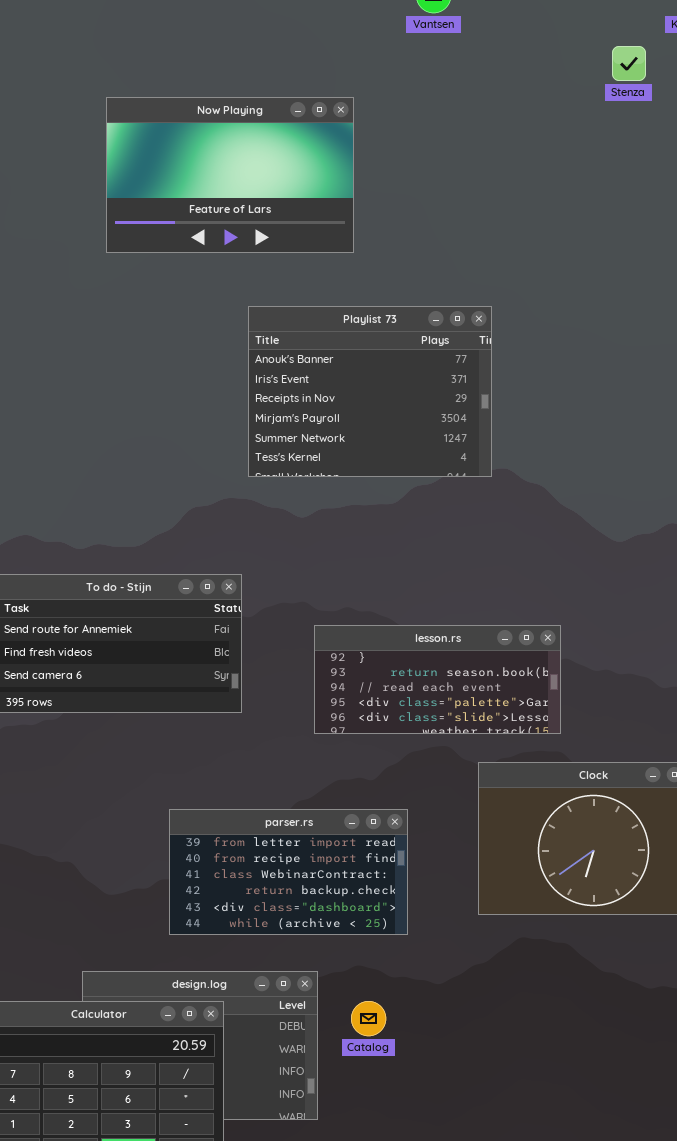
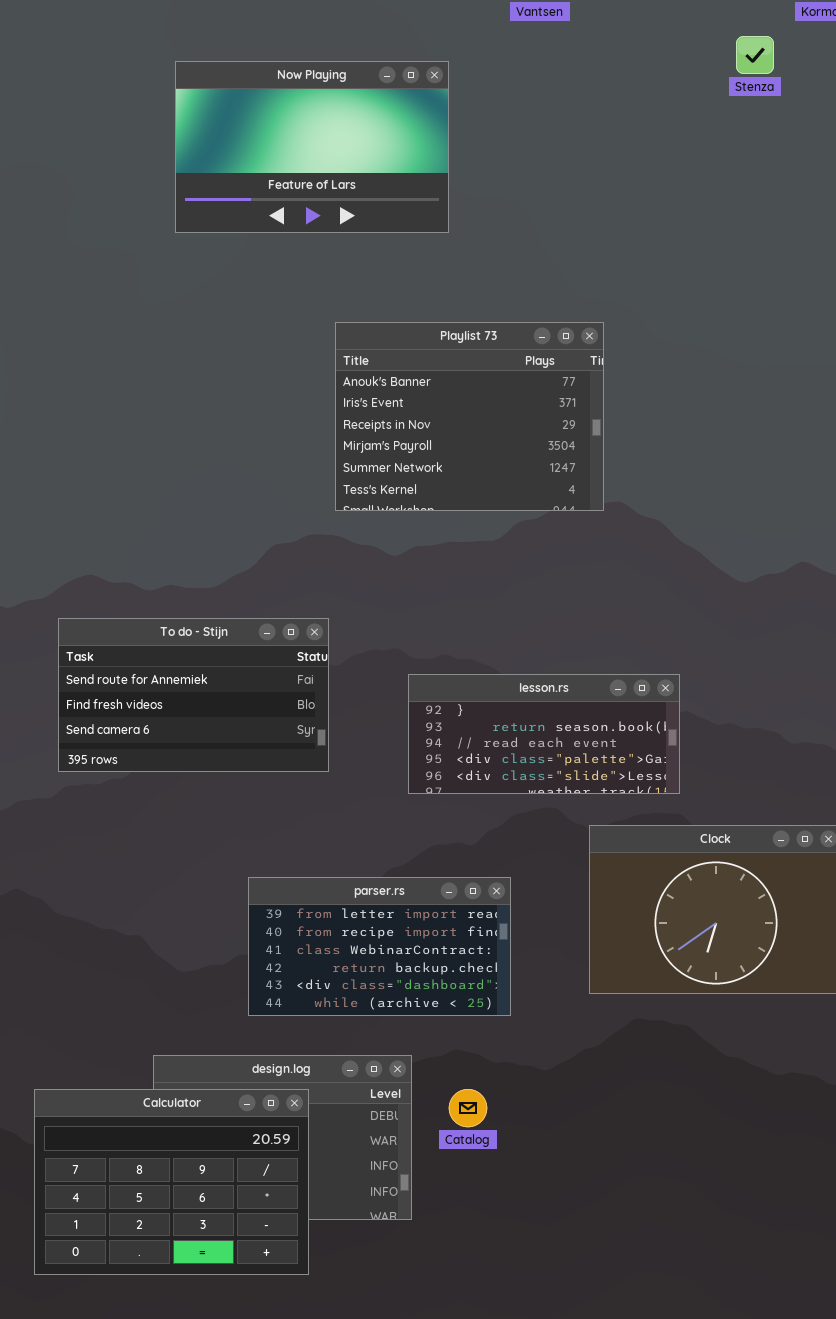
Now Playing: [106,97,354,253] -> [175,61,449,233], moved

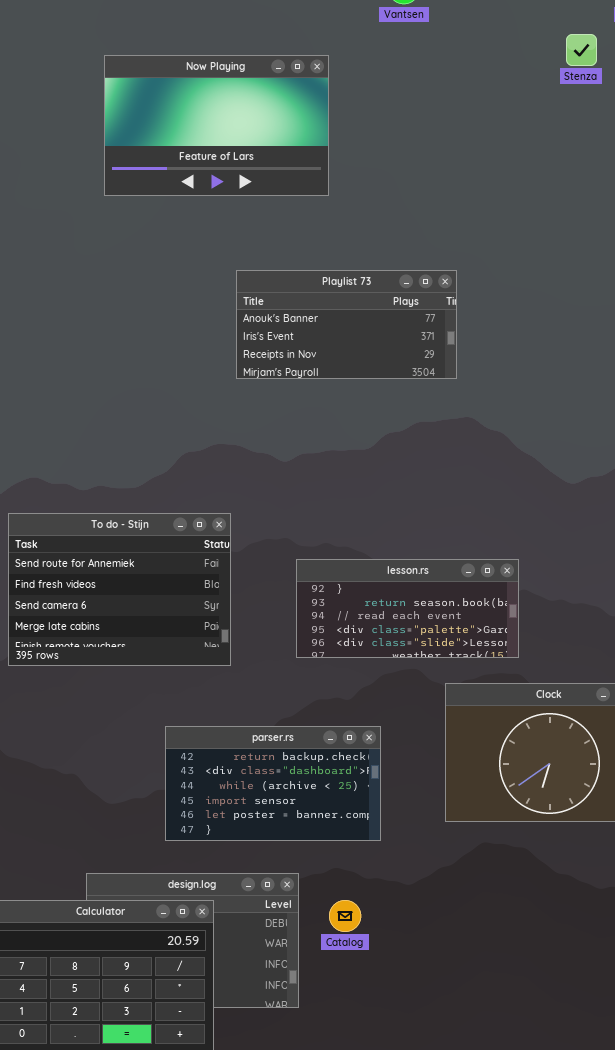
Playlist 73: [335,322,604,511] -> [236,270,457,379], resized
To do - Stijn: [58,618,329,772] -> [8,513,231,666], resized
parser.rs: [248,877,511,1016] -> [165,726,381,841], scrolled down 3 rows

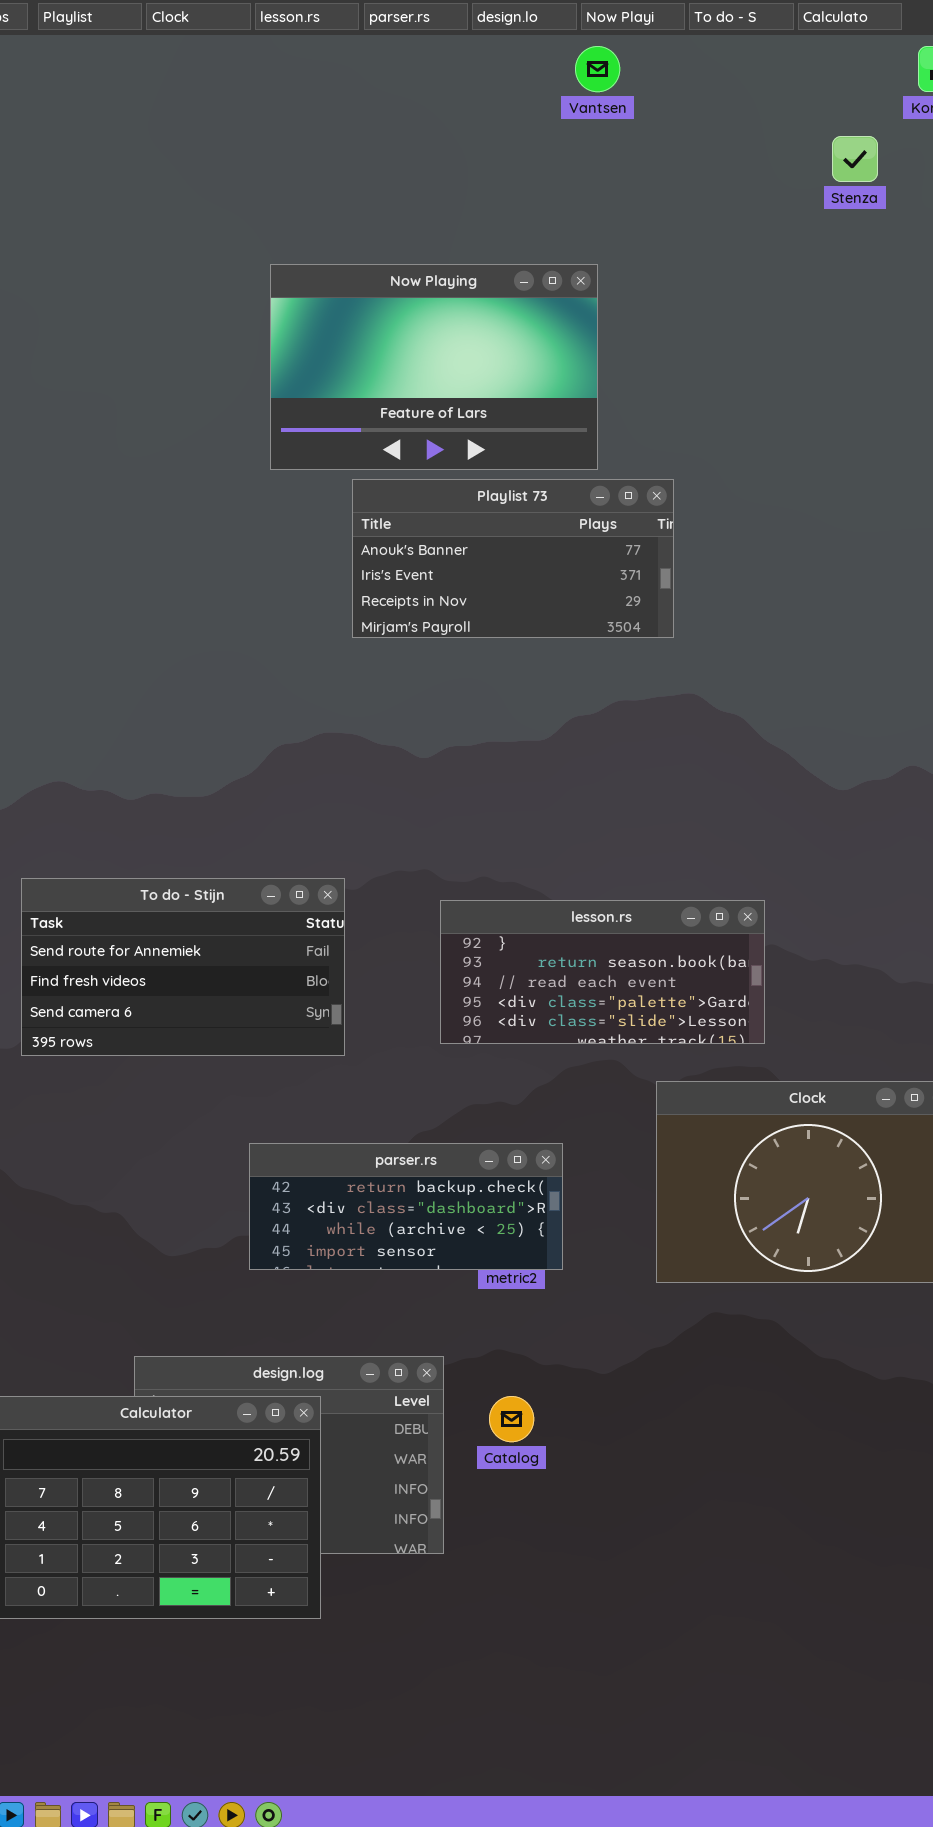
Now Playing: [104,55,329,196] -> [270,264,598,470], moved
To do - Stijn: [8,513,231,666] -> [21,878,345,1056], resized
parser.rs: [165,726,381,841] -> [249,1143,563,1270], resized

